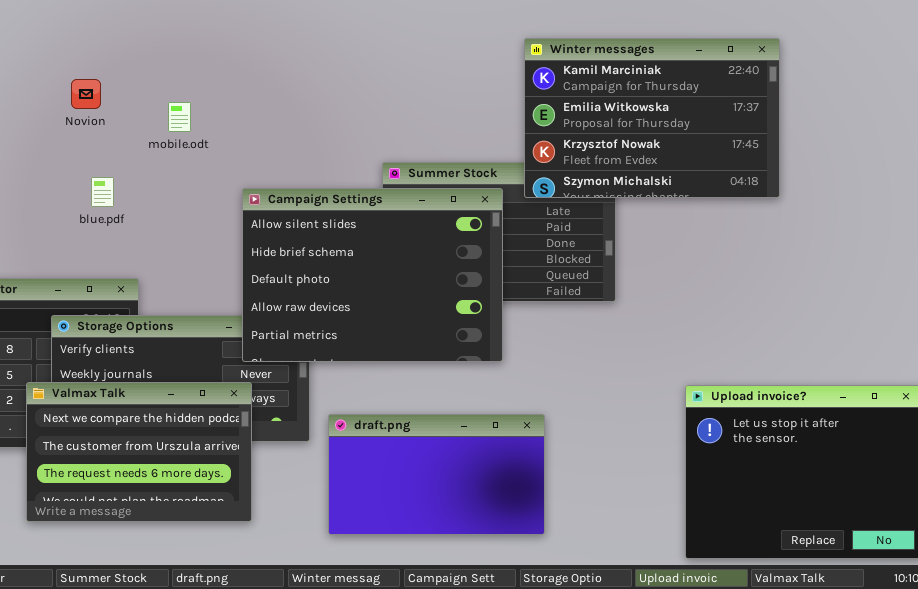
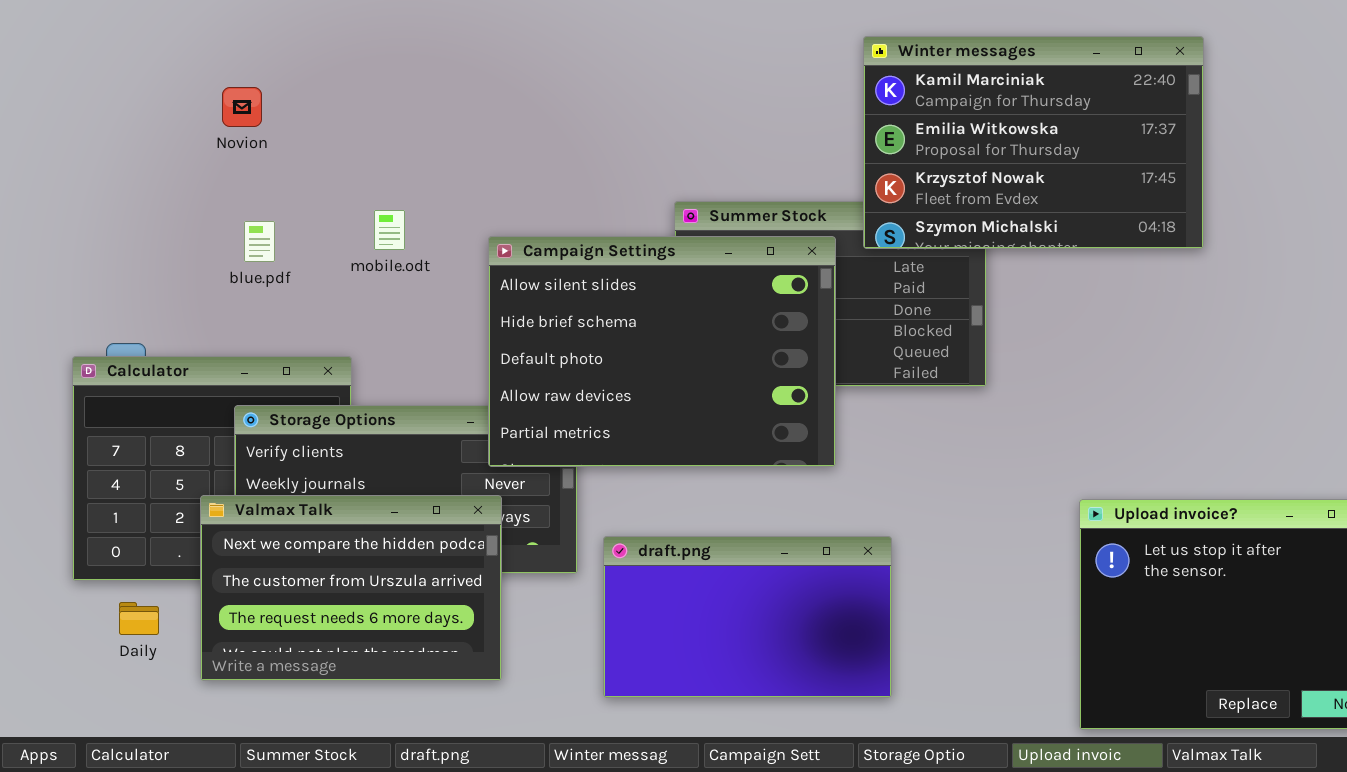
Novion: [71,79,101,109] -> [222,87,262,127], moved
mobile.odt: [168,102,191,132] -> [374,210,405,250], moved
blue.pdf: [91,177,114,207] -> [244,221,275,262], moved

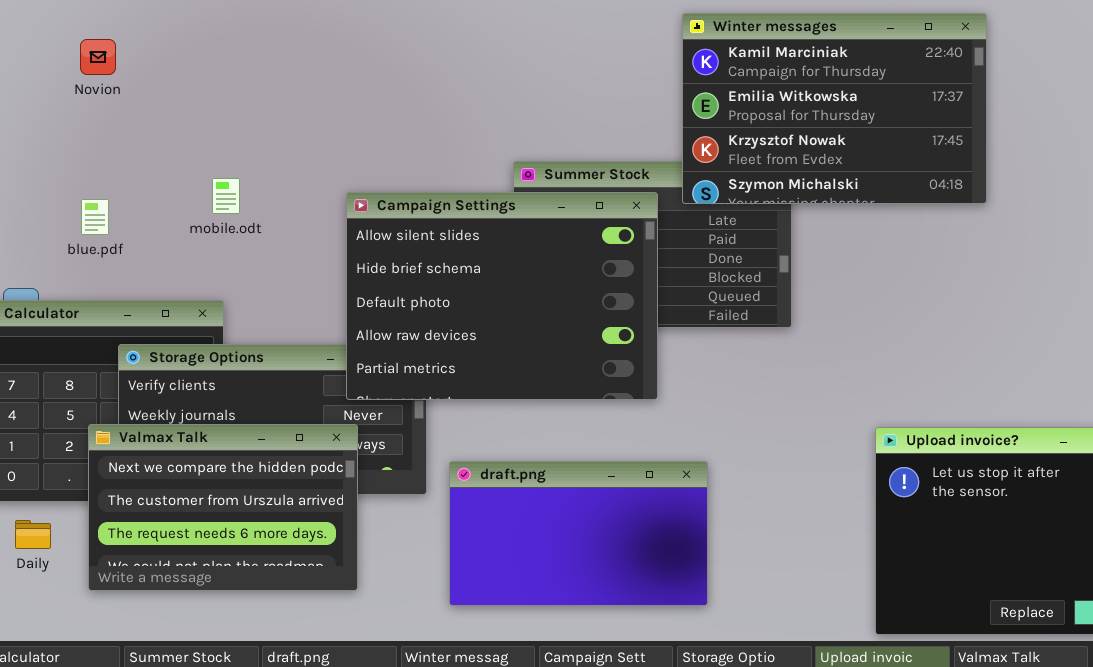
Novion: [222,87,262,127] -> [80,39,116,75], moved
mobile.odt: [374,210,405,250] -> [212,178,240,214], moved
blue.pdf: [244,221,275,262] -> [81,199,109,235], moved

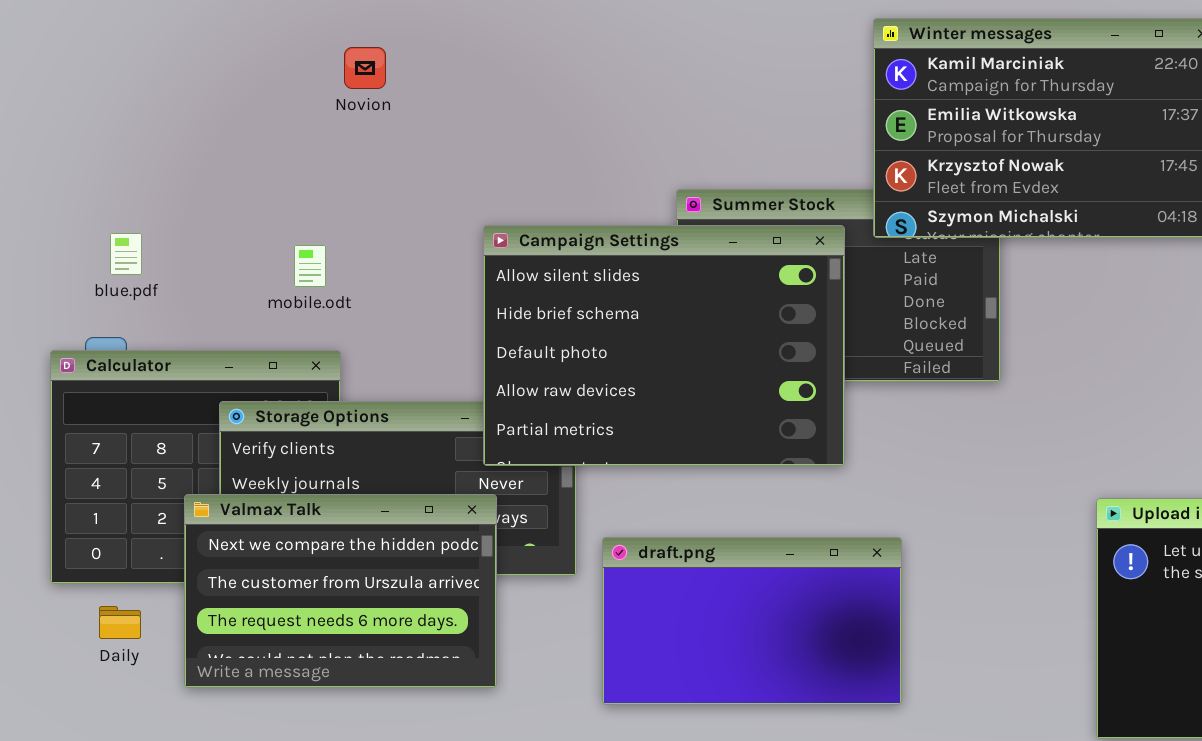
Novion: [80,39,116,75] -> [344,47,386,89], moved
mobile.odt: [212,178,240,214] -> [294,245,326,287], moved
blue.pdf: [81,199,109,235] -> [110,233,142,275], moved

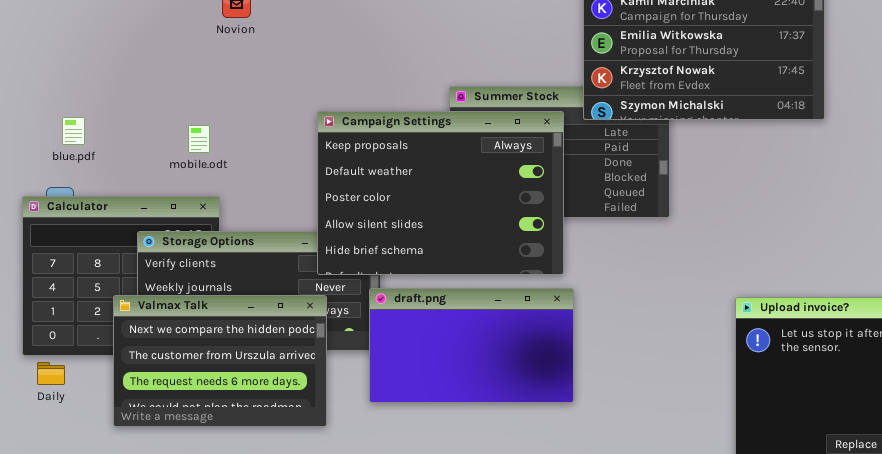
Campaign Settings: [483,225,845,466] -> [317,111,564,275], scrolled up 3 rows
draft.png: [602,537,902,705] -> [369,288,574,403], moved
Daily: [99,606,141,639] -> [37,362,65,385], moved

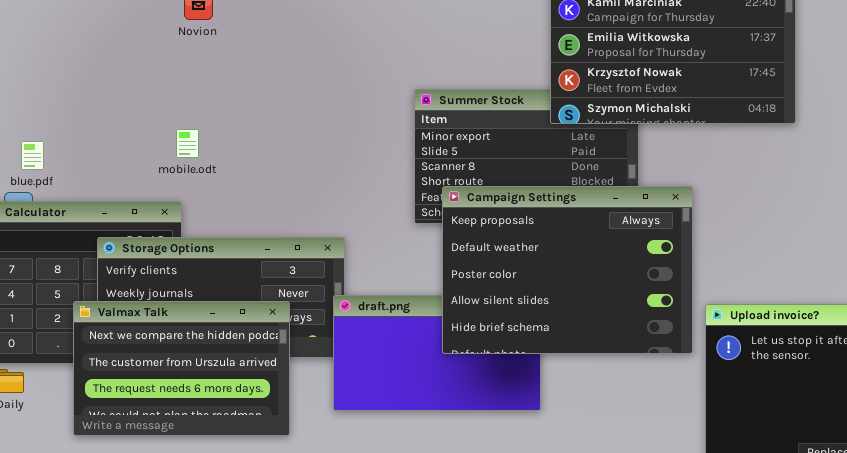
Campaign Settings: [317,111,564,275] -> [442,186,693,354], moved
blue.pdf: [62,117,85,145] -> [21,141,44,170], moved
mobile.odt: [188,125,210,153] -> [176,129,199,158], moved

